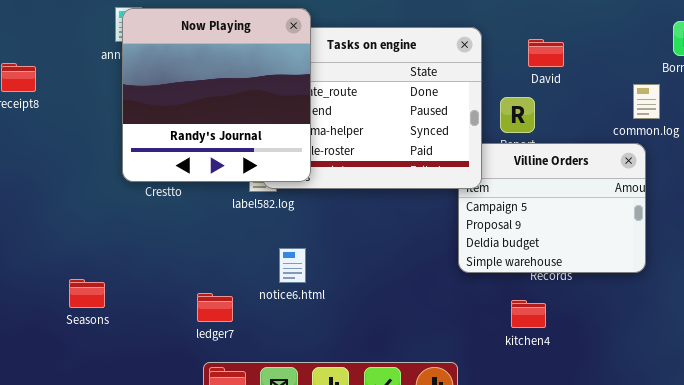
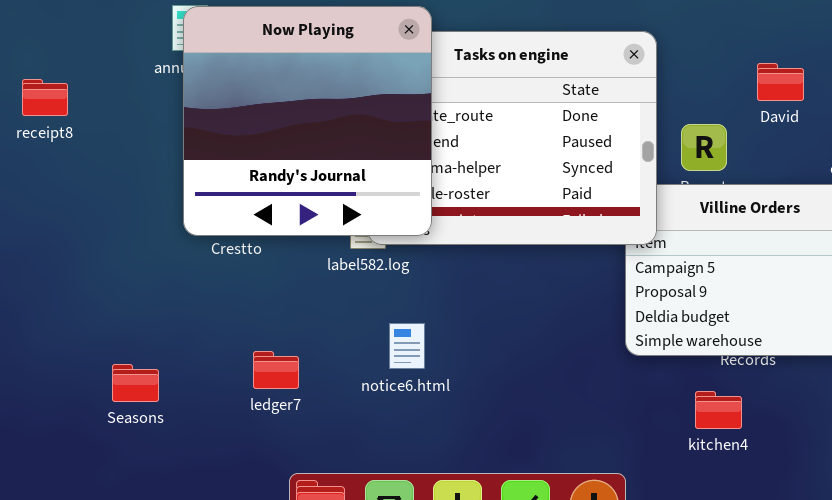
David: [528,39,564,67] -> [757,63,804,101], moved
ledger7: [197,293,233,322] -> [253,351,299,389], moved

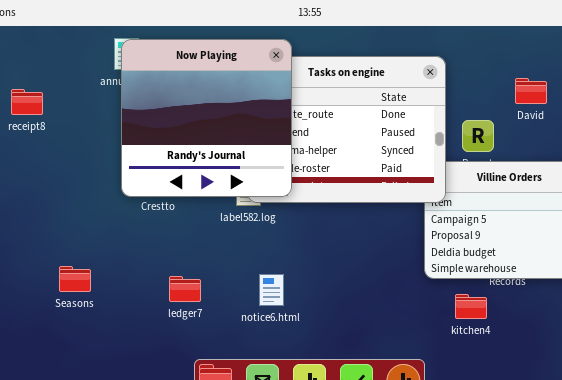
notice6.html: [389,323,425,369] -> [259,274,284,306], moved
Seasons: [112,364,159,402] -> [59,266,91,292], moved
kitchen4: [695,391,742,429] -> [455,294,487,319], moved

